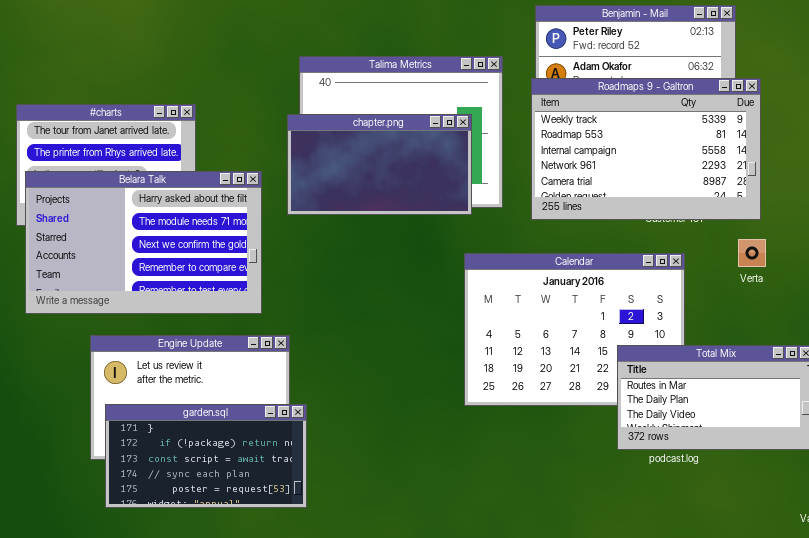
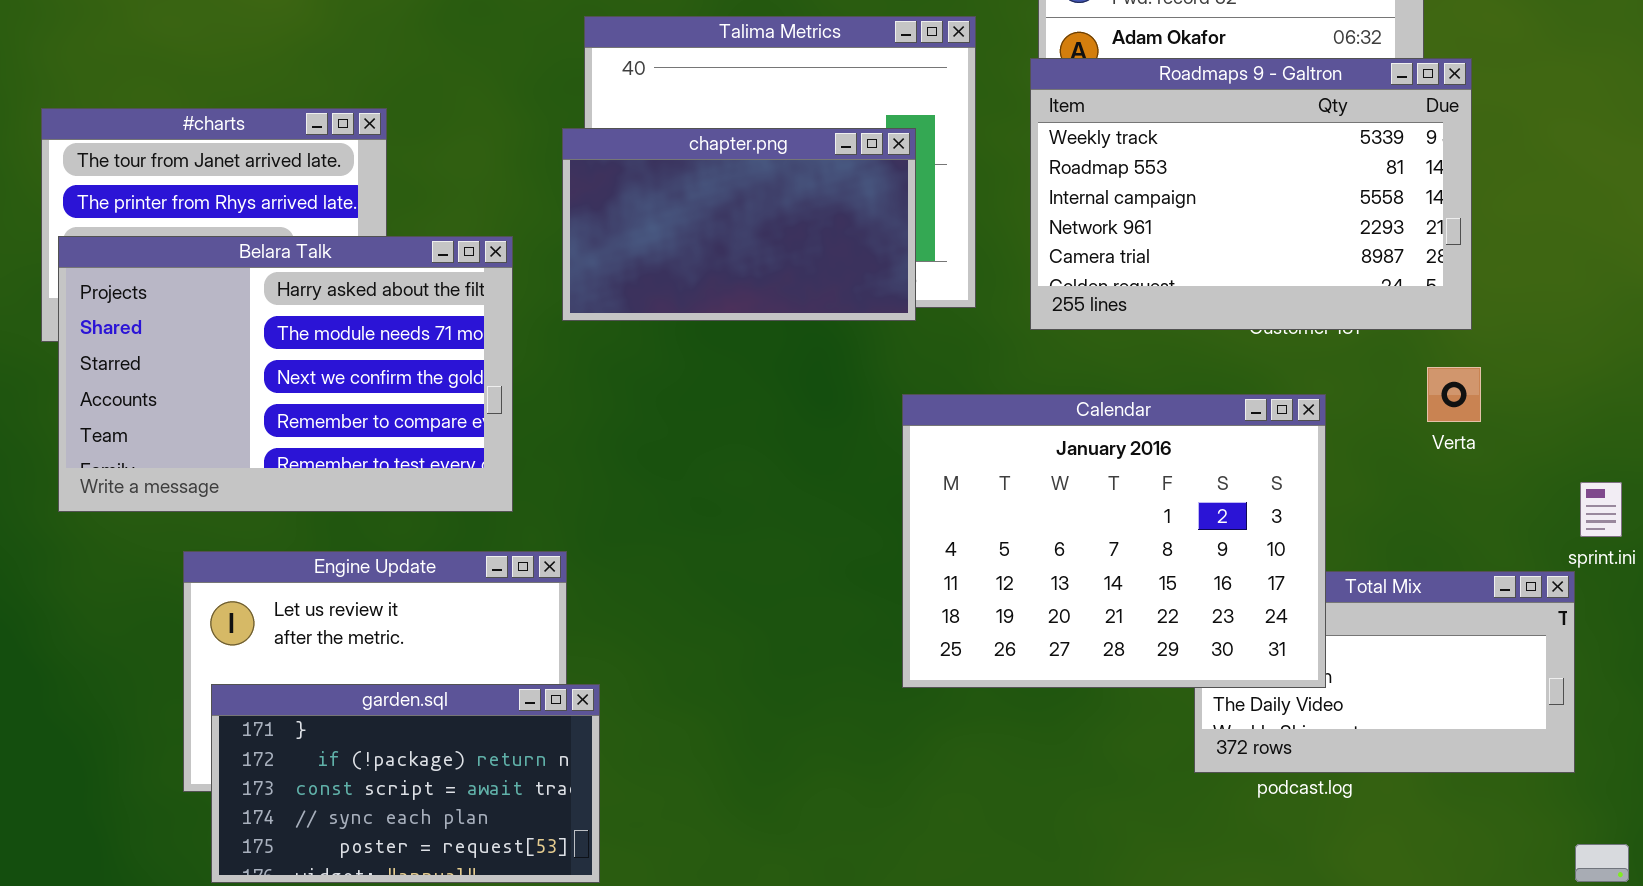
Calendar: [464,253,685,406] -> [902,394,1326,688], raised

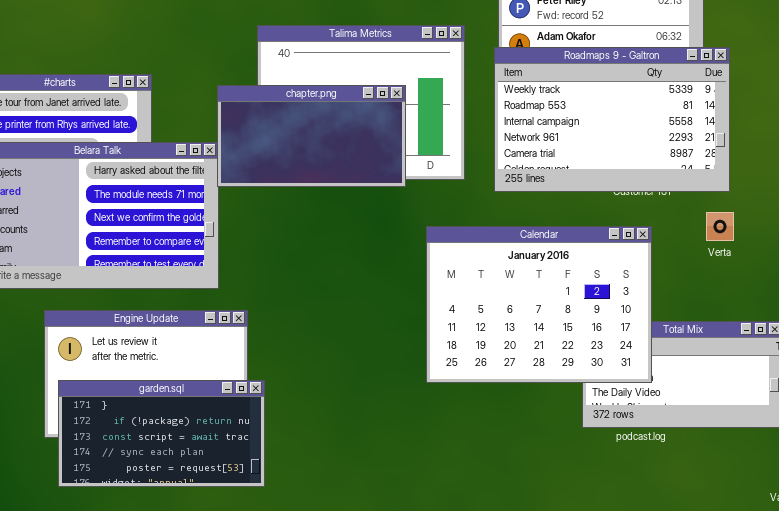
chapter.png: [562,128,916,321] -> [217,85,406,187], moved

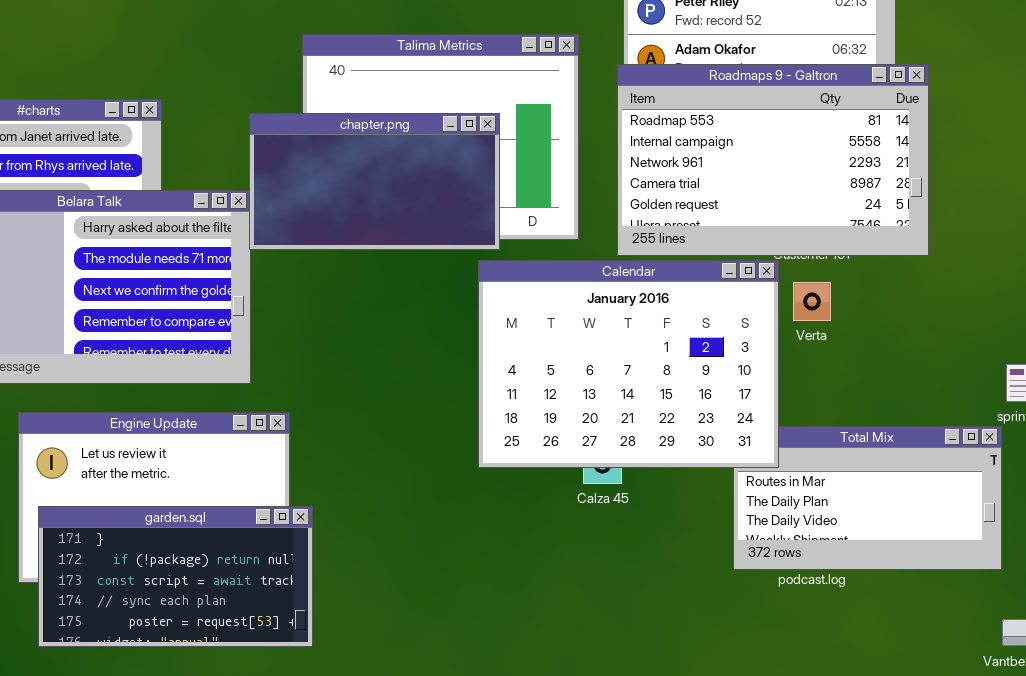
Roadmaps 9 - Galtron: [494,47,730,192] -> [617,64,929,256], scrolled down 1 row
Verta: [706,212,734,241] -> [793,282,831,321], moved
Calendar: [426,226,652,383] -> [478,260,779,468], moved

